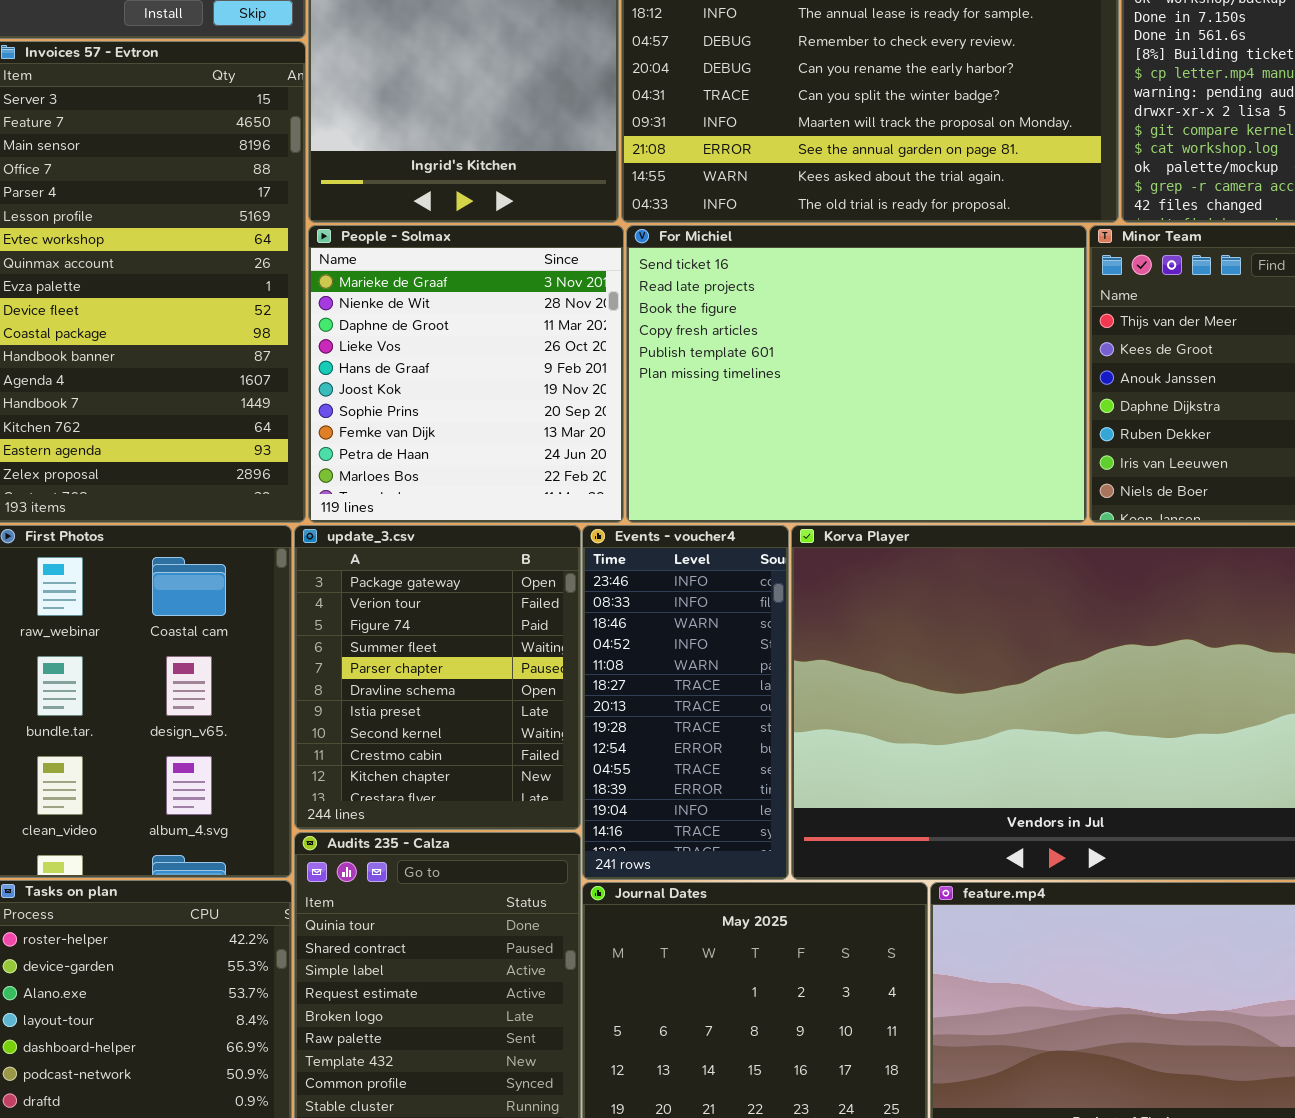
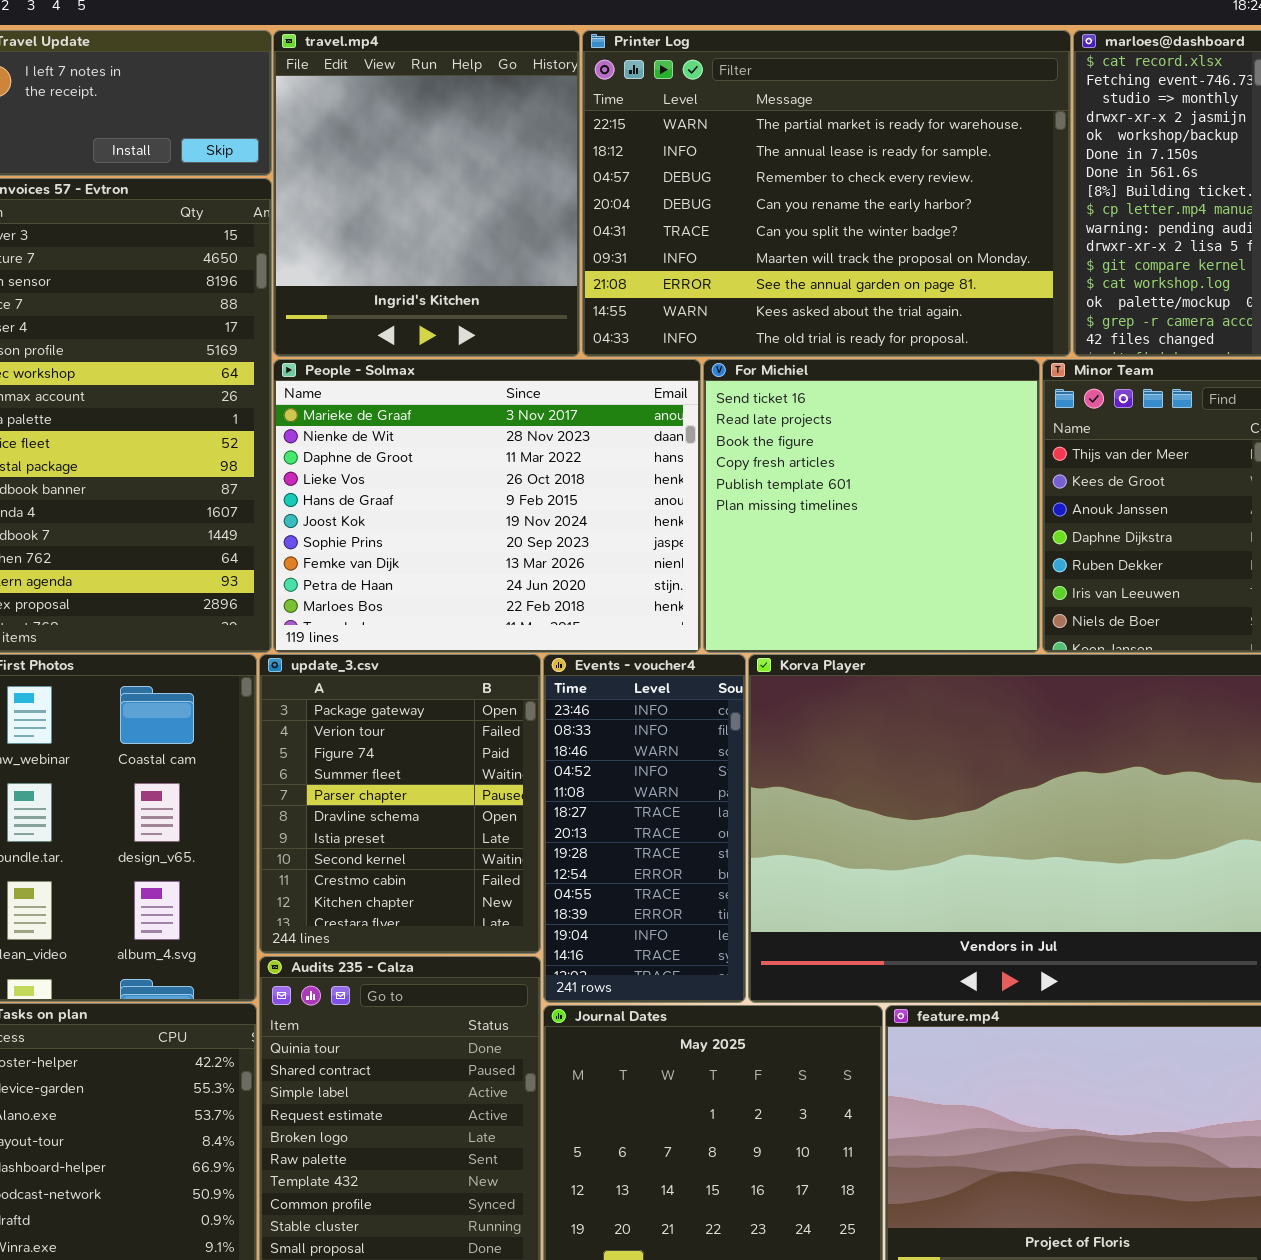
People - Solmax: [308,225,624,523] -> [273,359,701,653], resized
For Michiel: [626,225,1087,523] -> [703,359,1040,653], resized

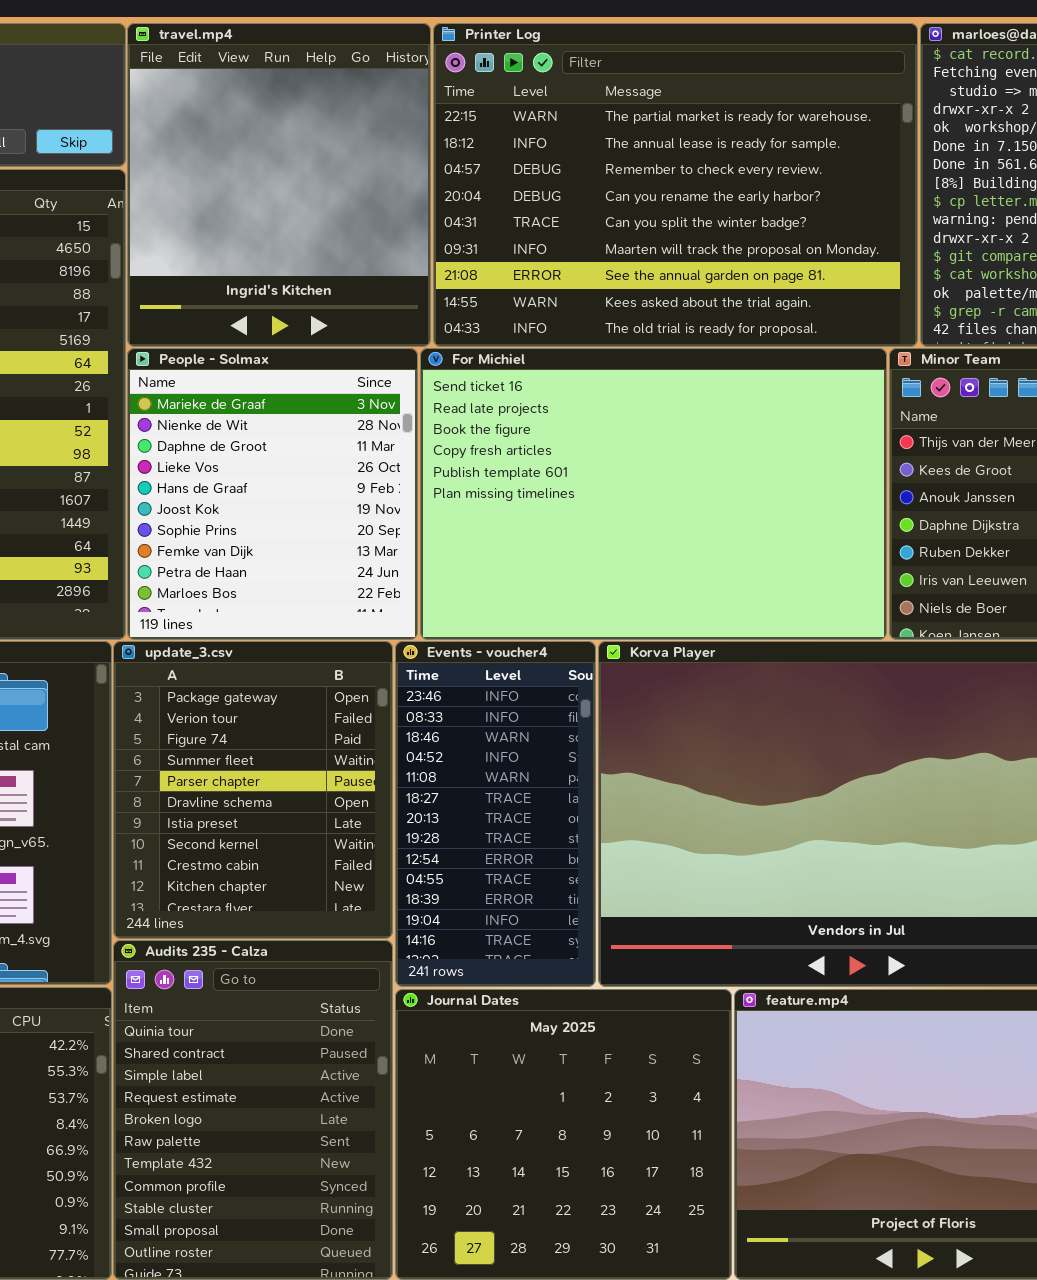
People - Solmax: [273,359,701,653] -> [127,348,418,640], resized
For Michiel: [703,359,1040,653] -> [420,348,887,640], resized

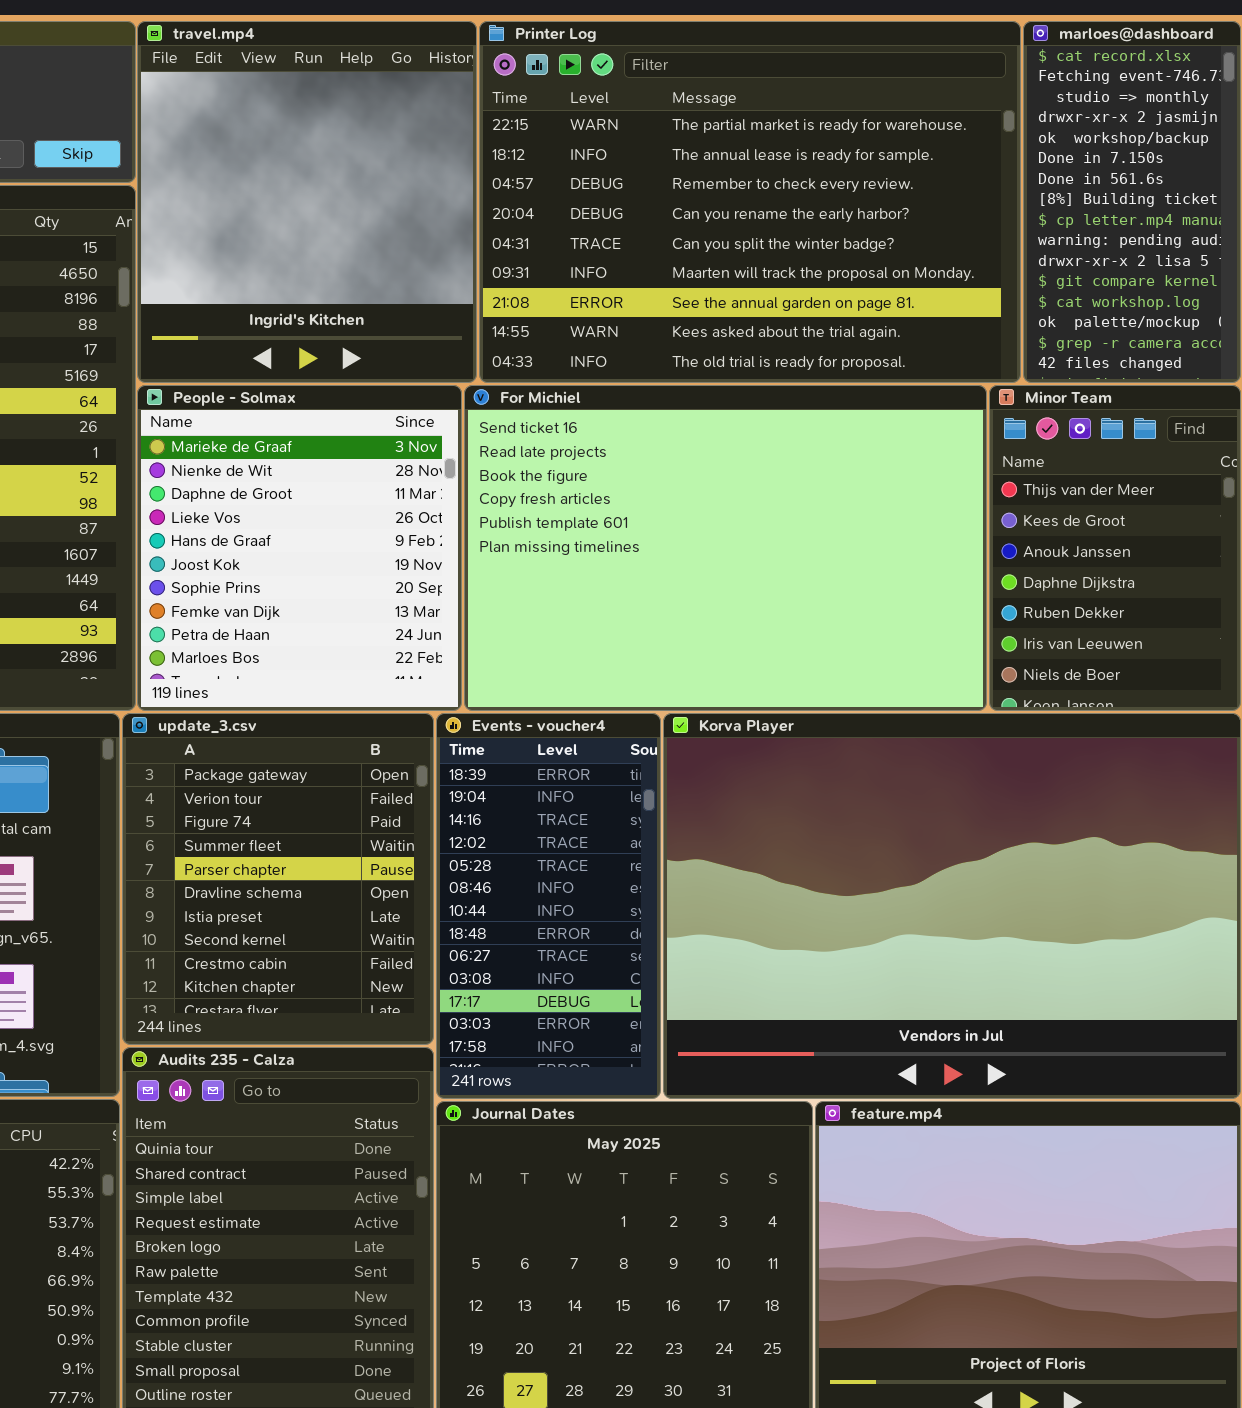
Events - voucher4: [395,641,596,987] -> [436,713,661,1099], scrolled down 10 rows

